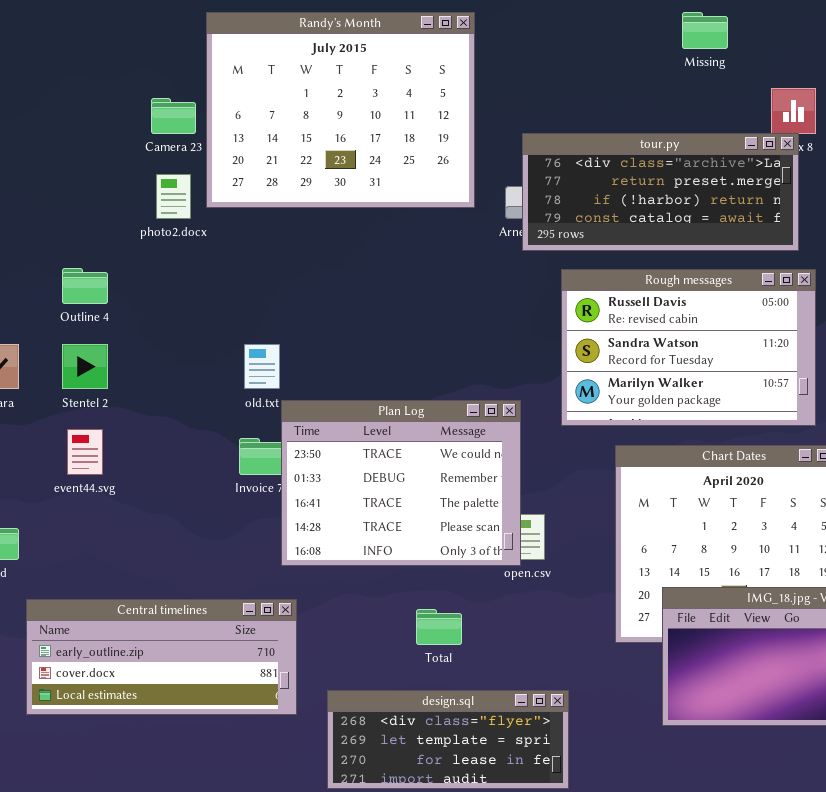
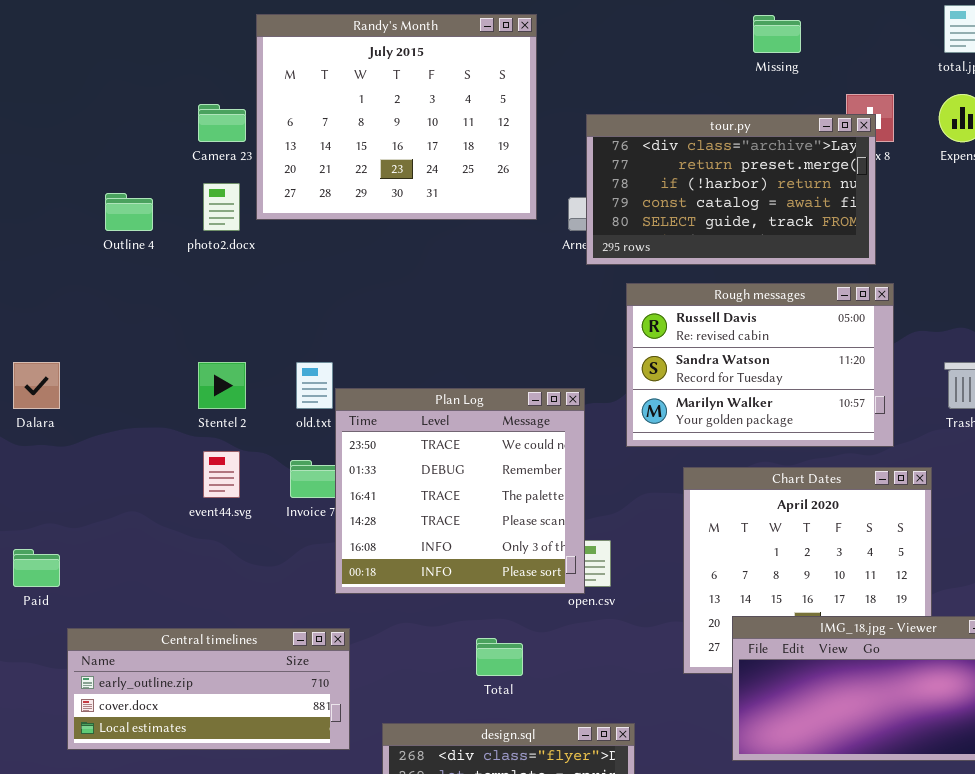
tour.py: [522,133,799,251] -> [586,114,876,265], resized
Outline 4: [62,268,108,304] -> [105,193,153,231], moved
Stentel 2: [62,344,108,389] -> [198,362,246,409], moved
Plan Log: [281,400,521,566] -> [335,388,585,594], resized
event44.svg: [67,429,103,475] -> [203,451,240,498], moved

